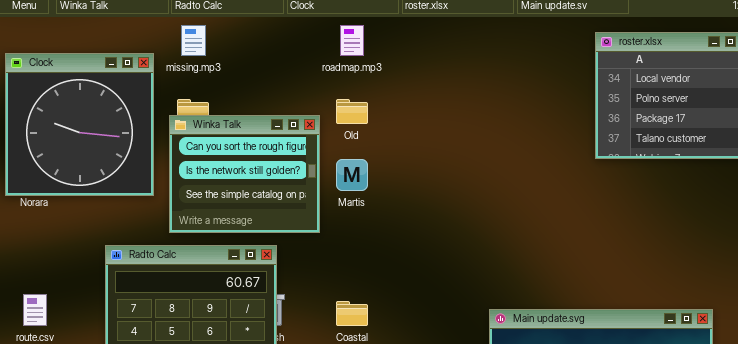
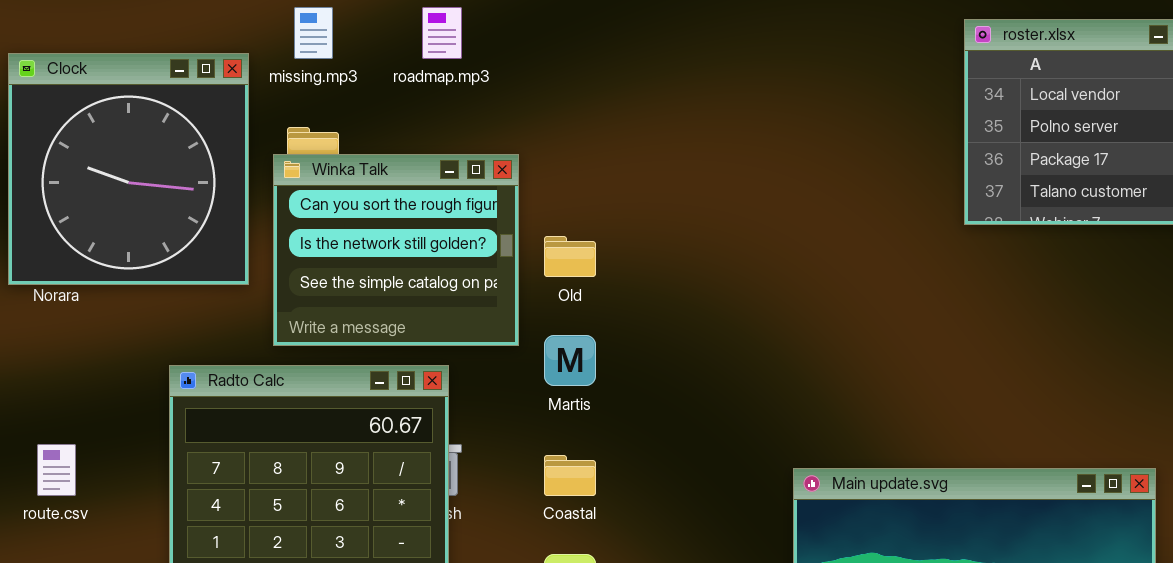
roadmap.mp3: [340,25,364,56] -> [422,7,462,59], moved
Old: [336,99,368,124] -> [544,236,596,277], moved
Martis: [336,159,368,191] -> [544,335,596,386], moved

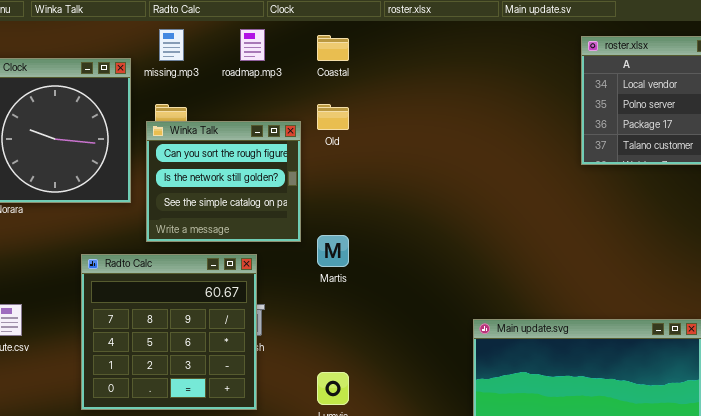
Old: [544,236,596,277] -> [317,104,349,130], moved
Coastal: [544,455,596,496] -> [317,35,349,61], moved

